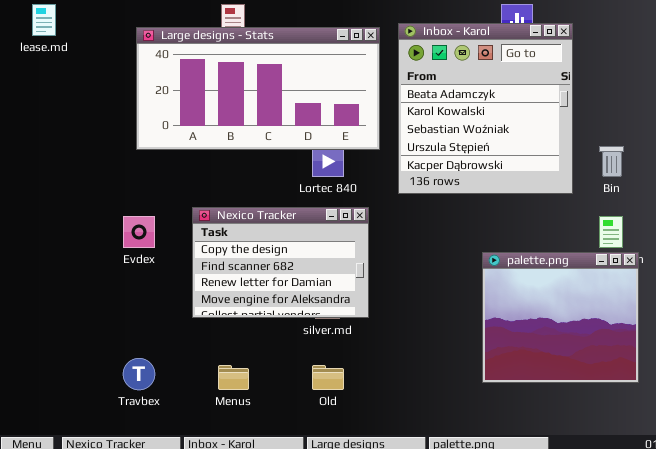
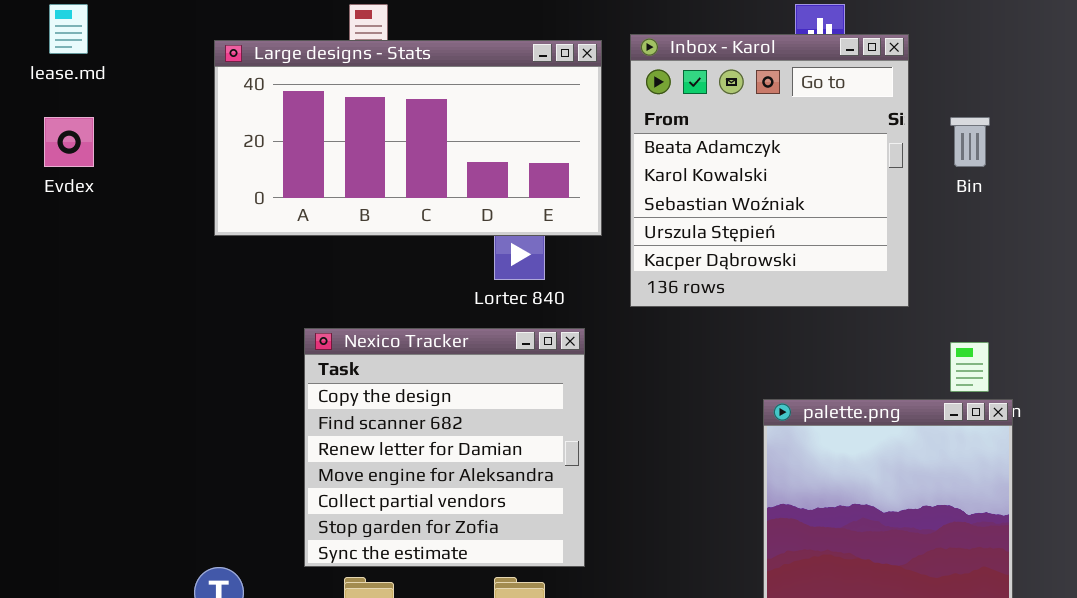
Bin: [599,146,624,177] -> [950,117,990,167], moved
Nexico Tracker: [192,207,369,318] -> [304,328,585,567], resized
Evdex: [123,216,155,248] -> [44,117,94,167], moved

